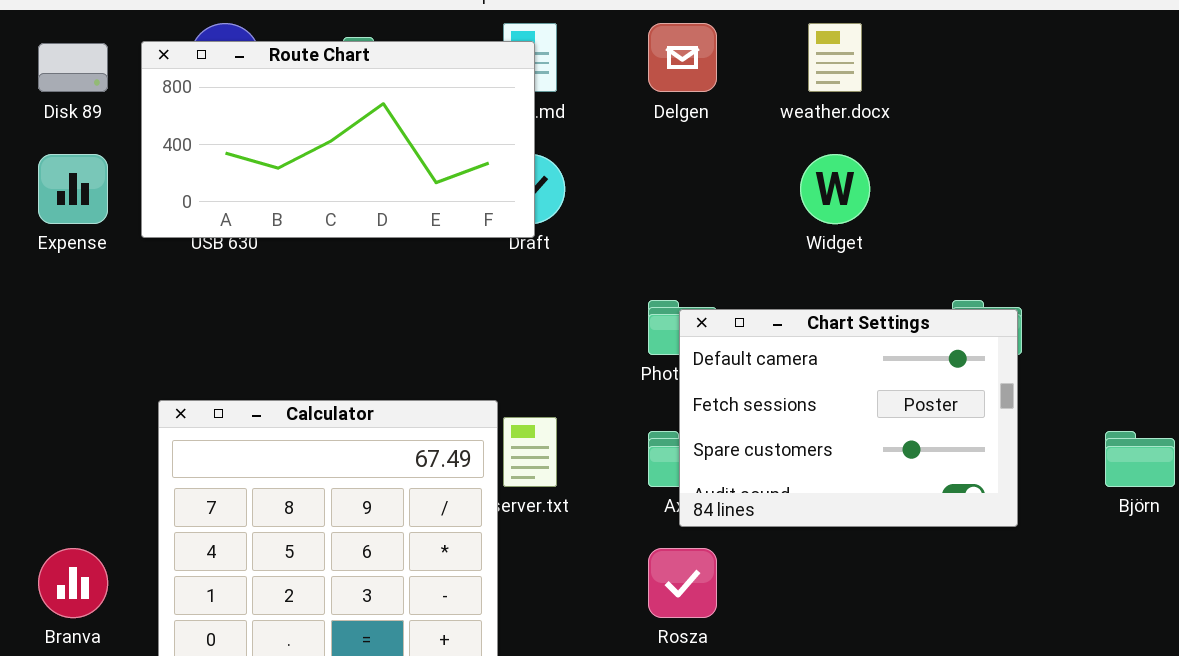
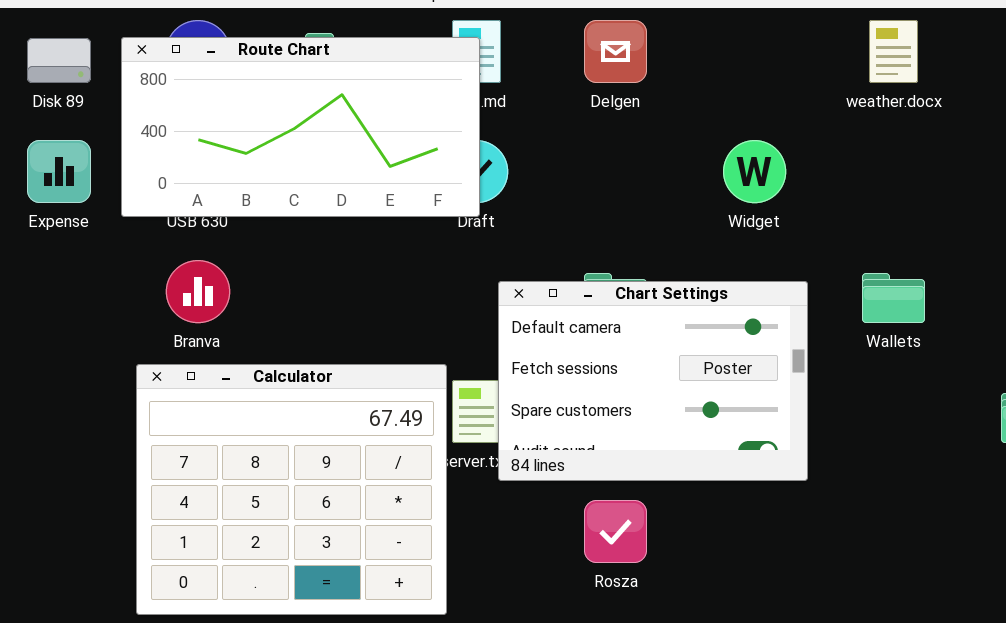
weather.docx: [808,23,862,92] -> [869,20,918,83], moved
Chart Settings: [679,309,1018,527] -> [498,281,808,481], moved
Branva: [38,548,108,618] -> [166,260,230,323], moved

